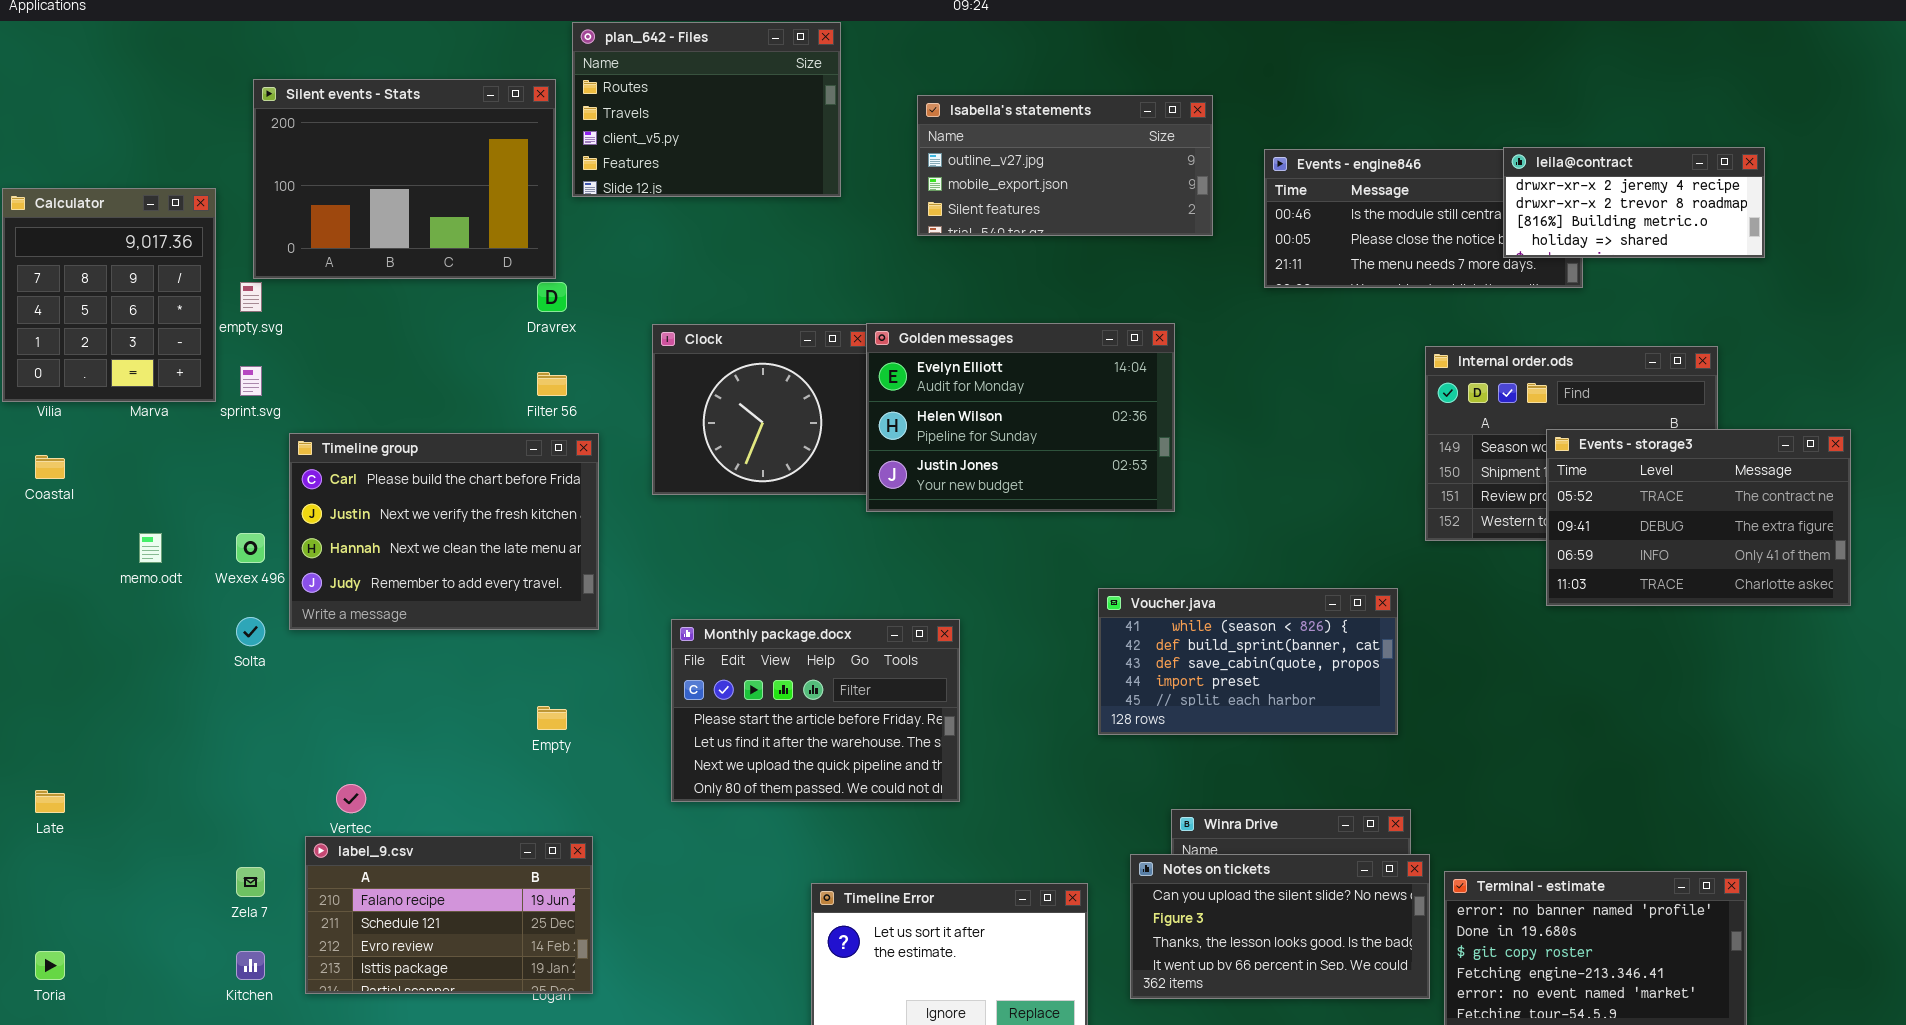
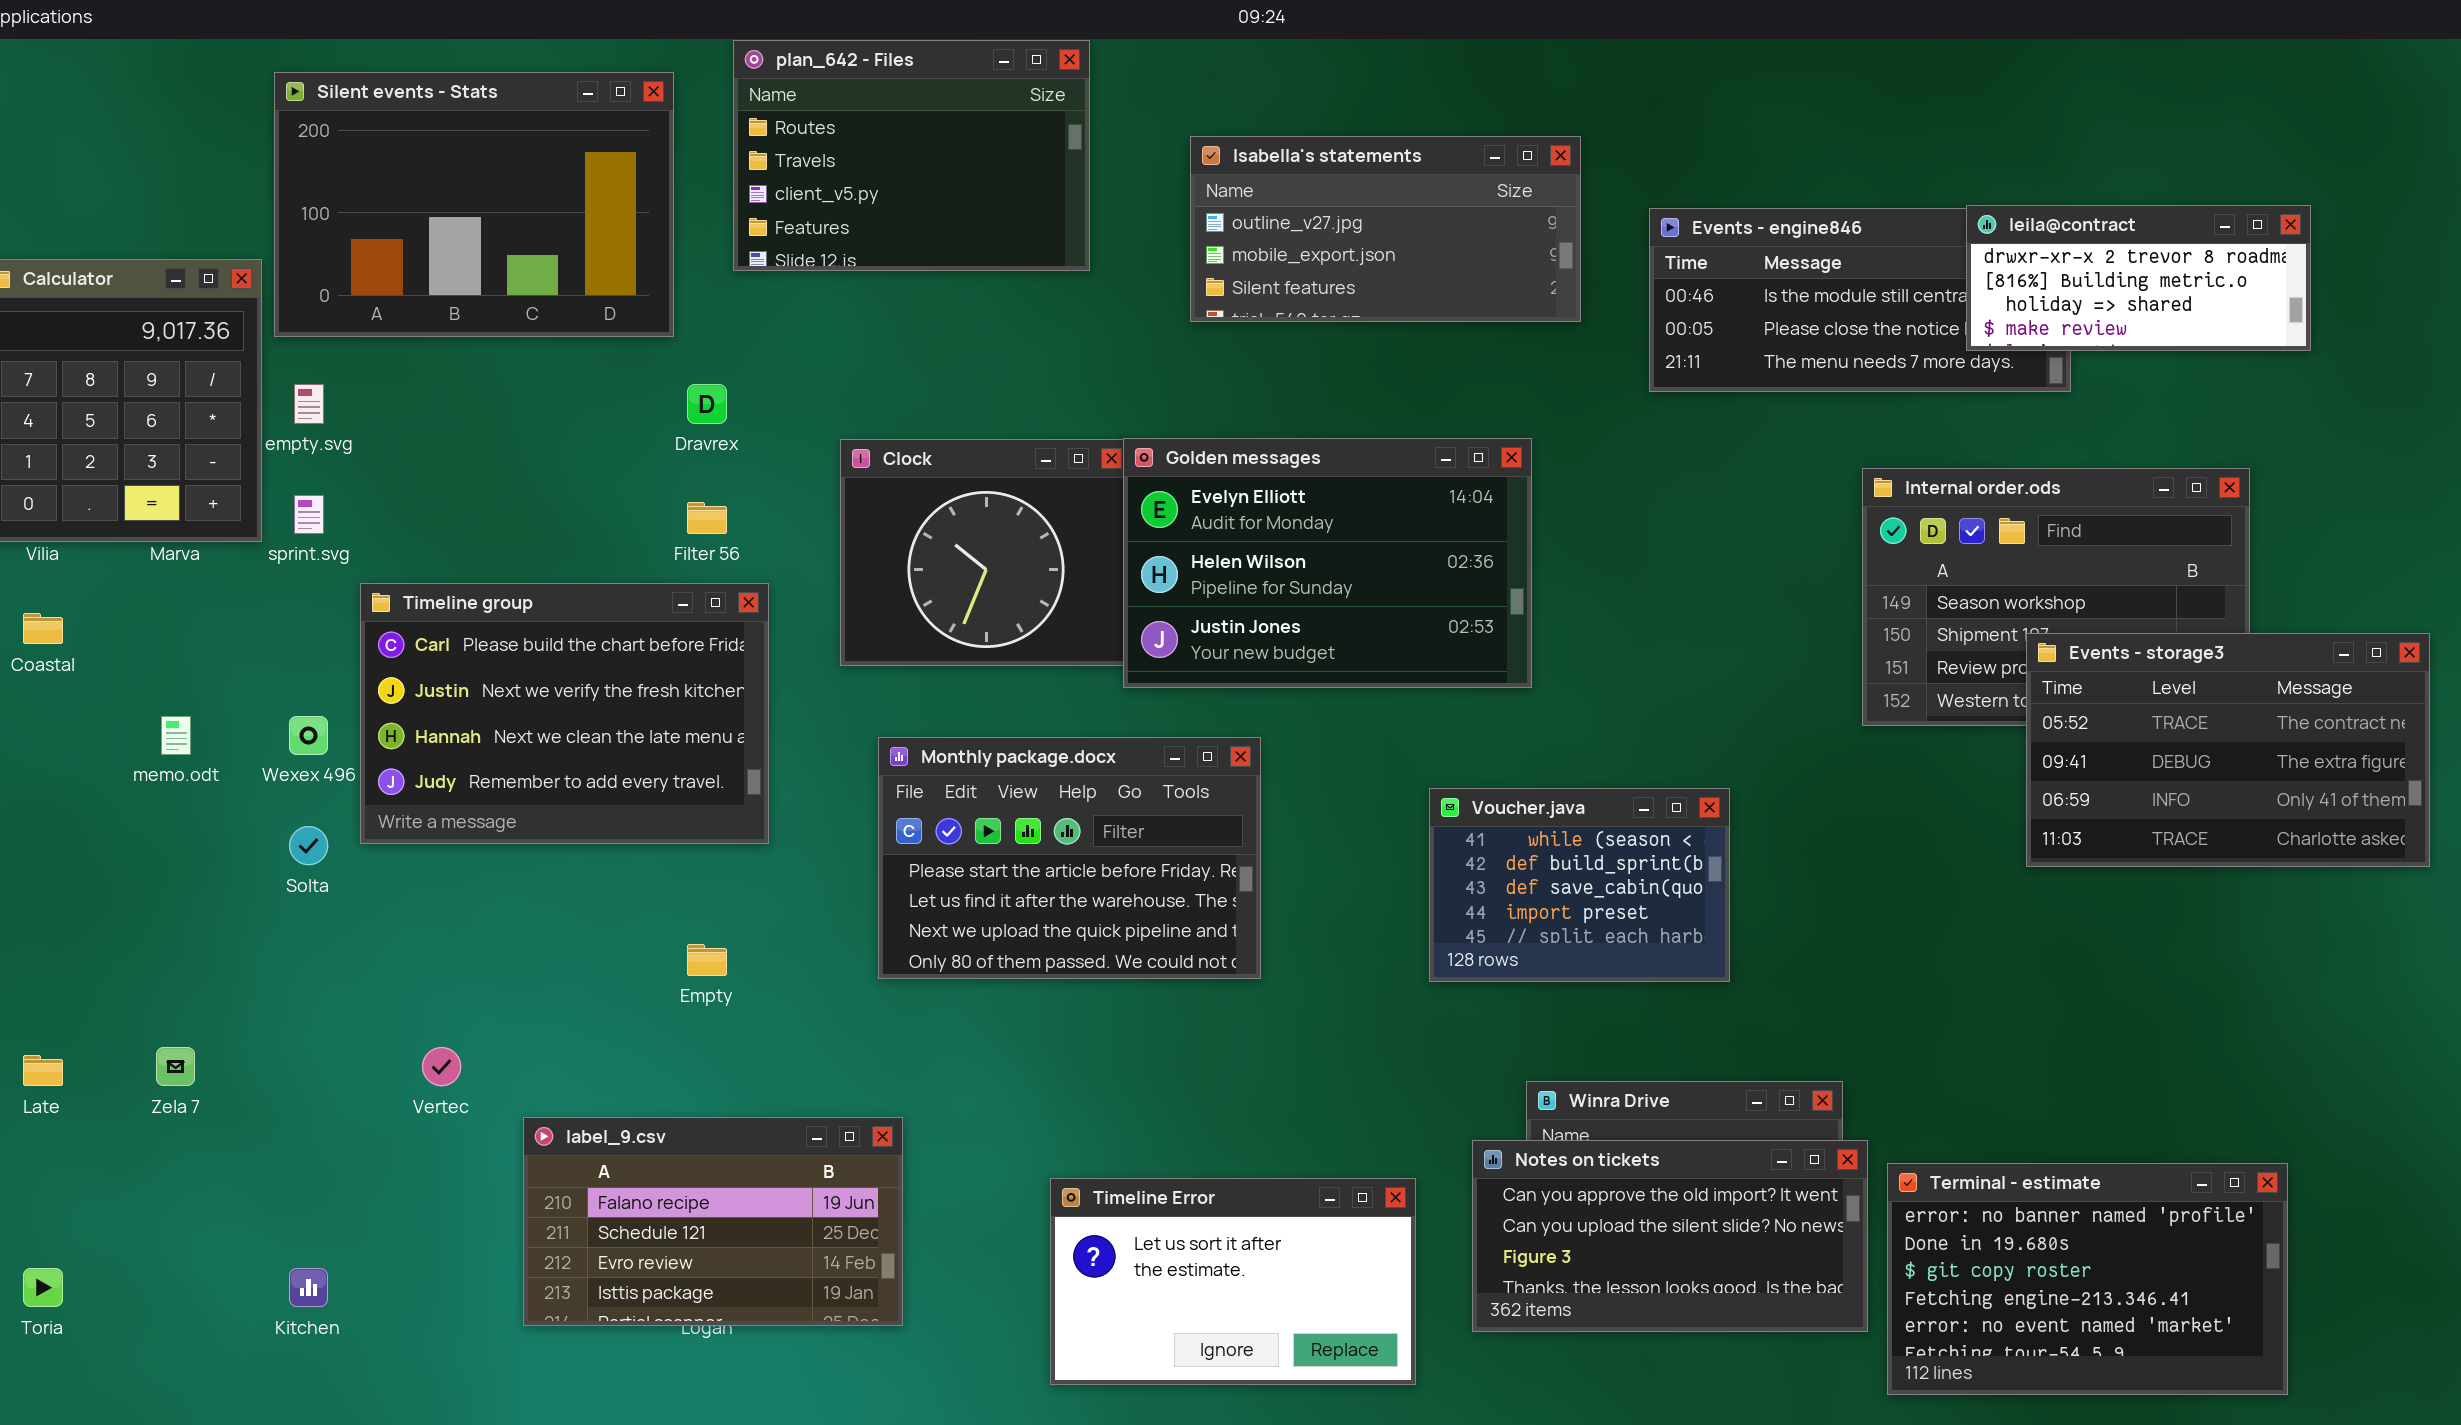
Silent events - Stats: [253,79,556,279] -> [274,72,674,337], moved
leila@contract: [1503,147,1765,258] -> [1966,205,2311,351], scrolled down 1 row
Events - storage3: [1546,429,1851,606] -> [2026,633,2430,867], moved
Voucher.java: [1098,588,1398,735] -> [1429,788,1730,982], resized
Monthly package.docx: [671,619,960,802] -> [878,737,1261,979], moved
label_9.csv: [305,836,593,994] -> [523,1117,903,1326], moved
Notes on tickets: [1130,854,1430,999] -> [1472,1140,1868,1332], scrolled up 1 row
Zela 7: [236,867,265,897] -> [156,1047,195,1086], moved

